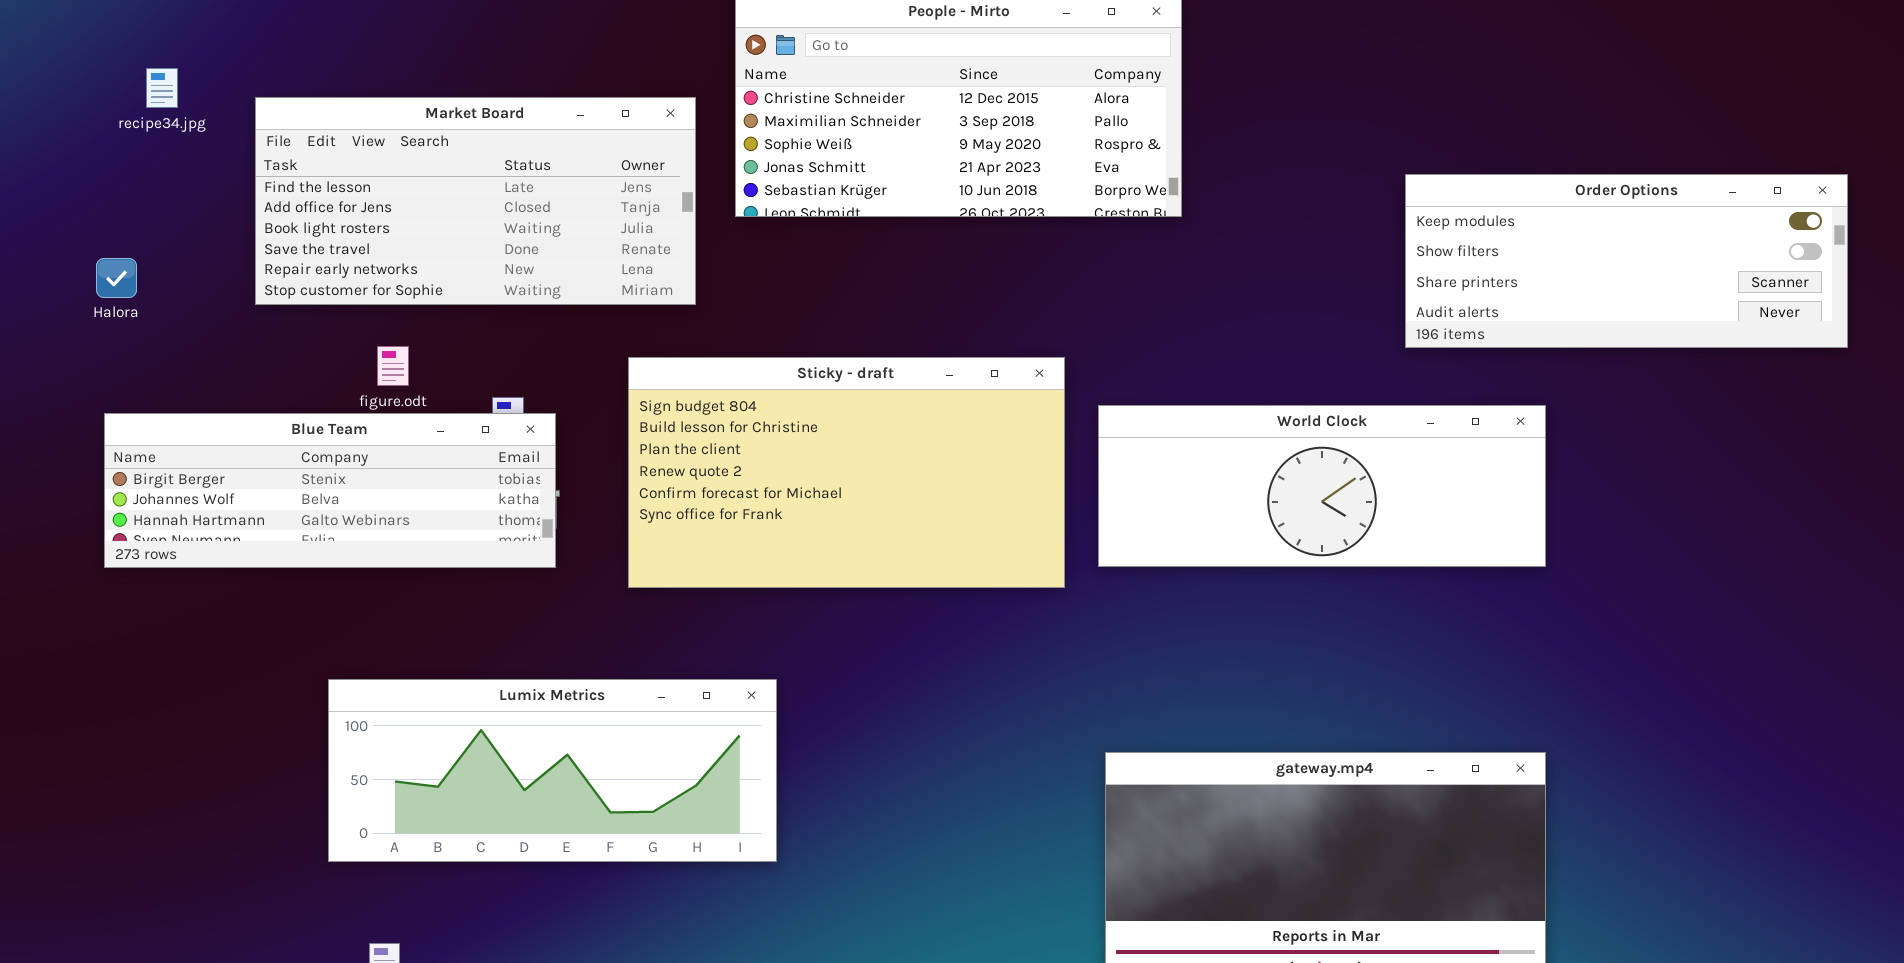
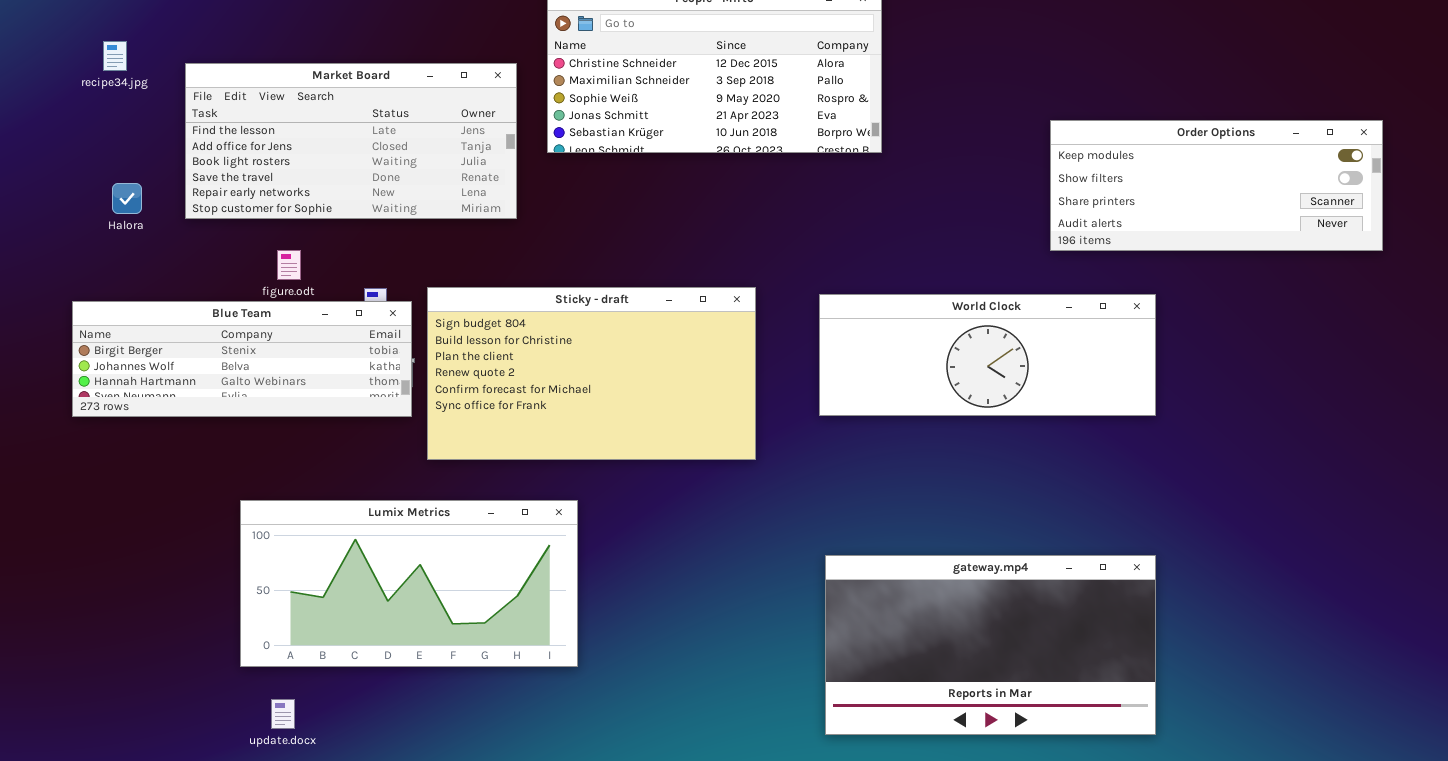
Halora: [96,258,137,298] -> [112,183,142,214], moved
Sticky - draft: [628,357,1065,588] -> [427,287,756,460], moved
Lumix Metrics: [328,679,777,862] -> [240,500,578,667], resized

